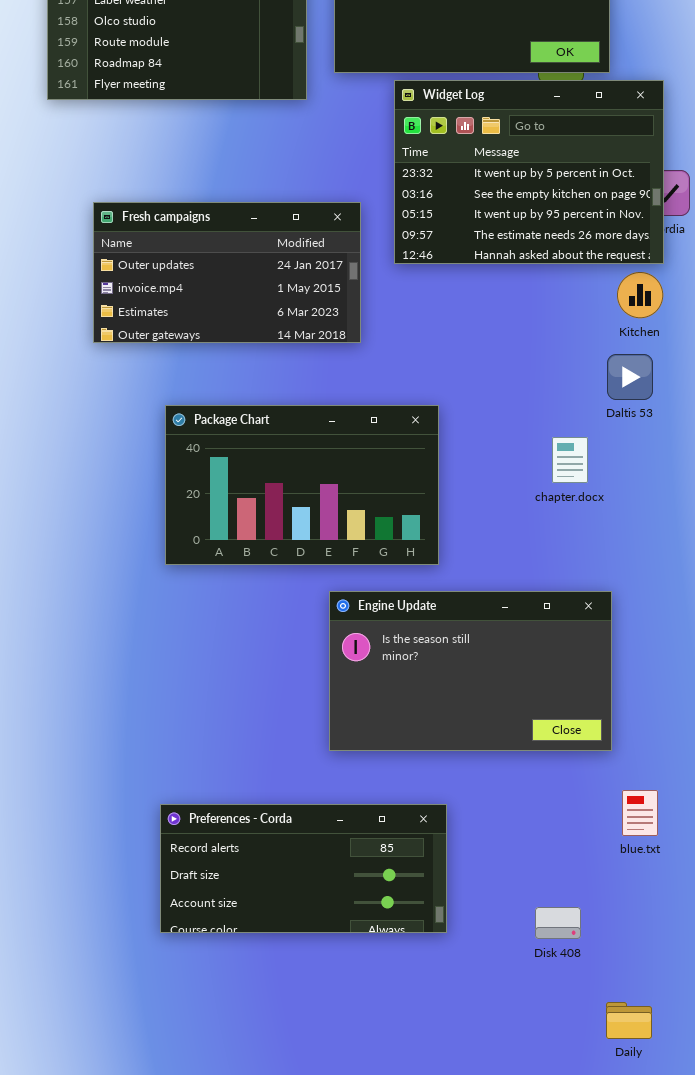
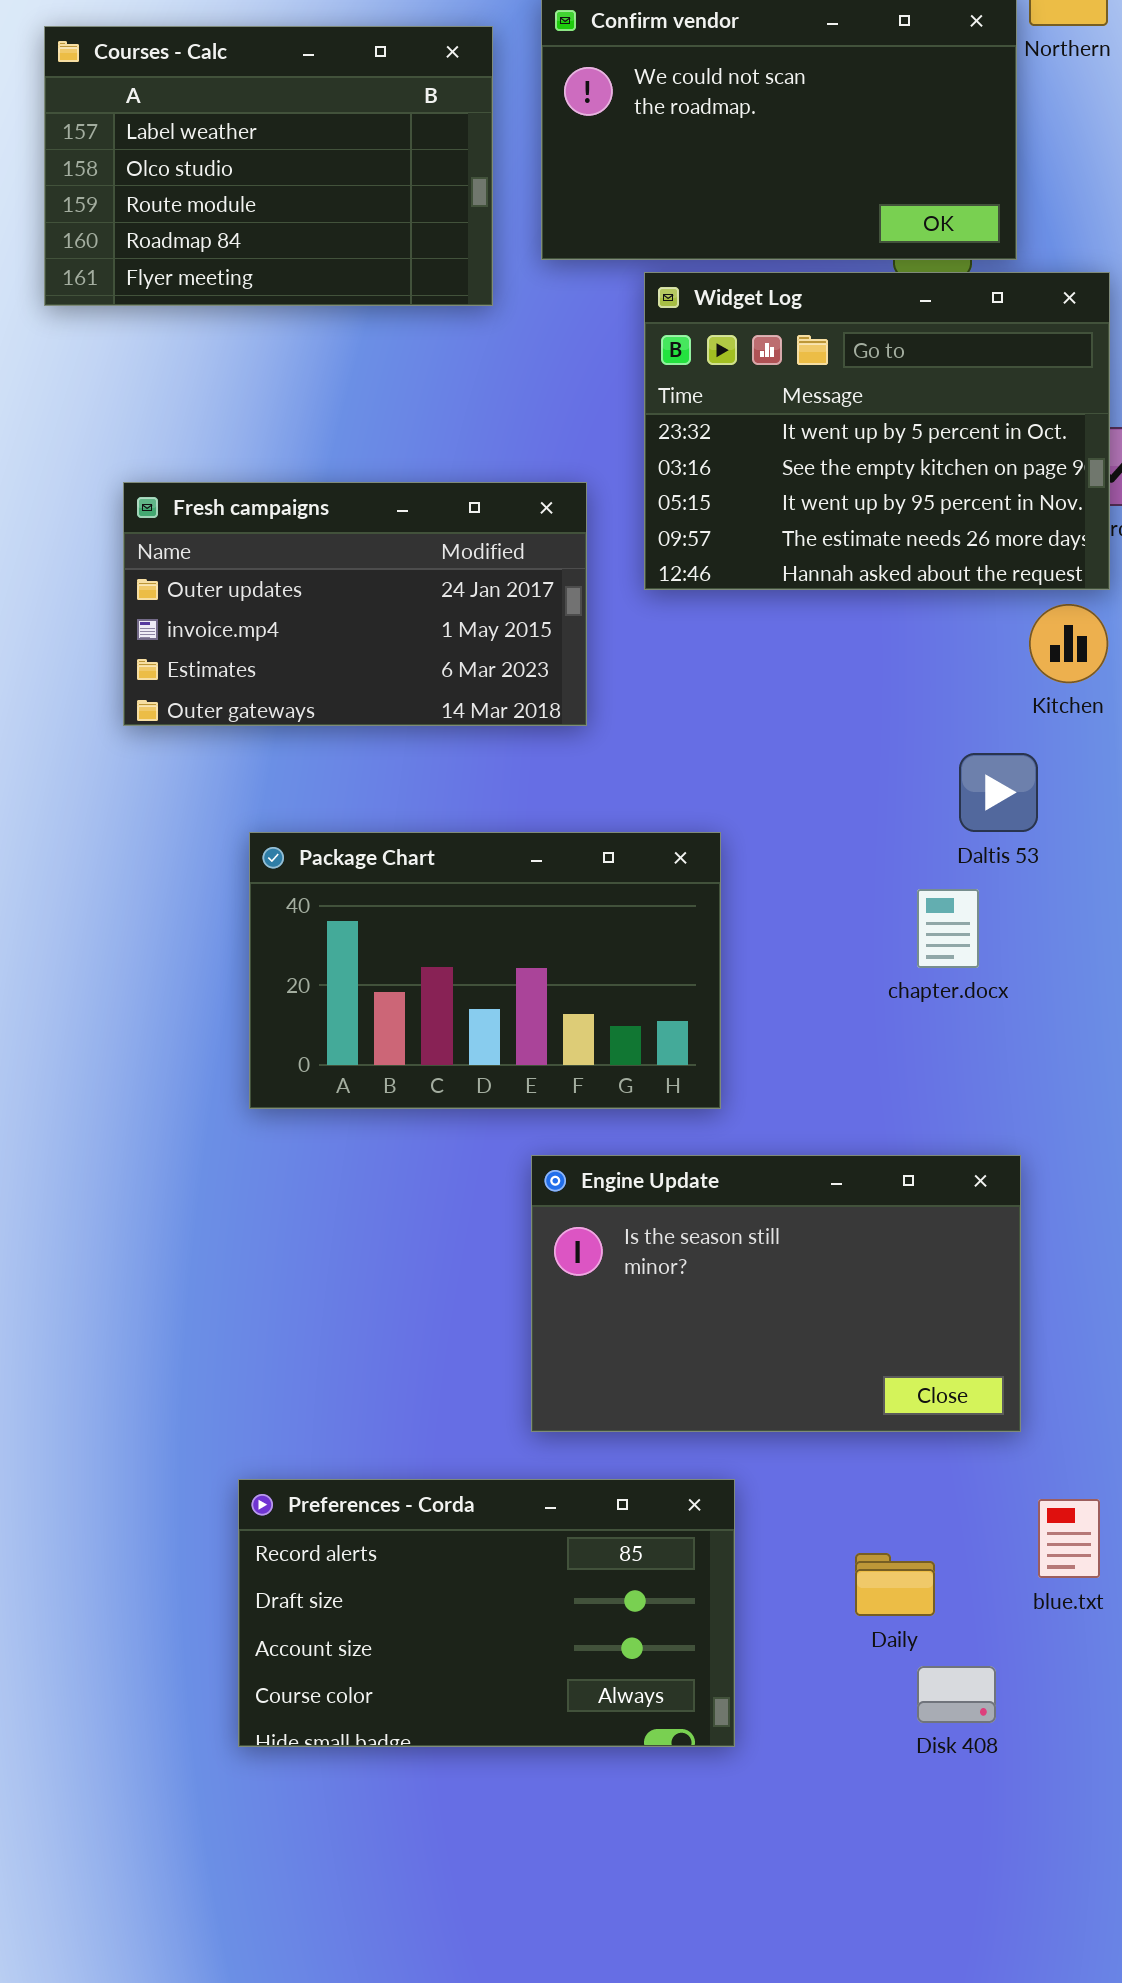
Daltis 53: [607,354,653,400] -> [959,753,1038,832], moved
Preferences - Corda: [160,804,447,933] -> [238,1479,735,1747], resized
Disk 408: [535,907,581,939] -> [917,1666,996,1723], moved
Daily: [606,1002,652,1039] -> [855,1553,935,1616], moved

